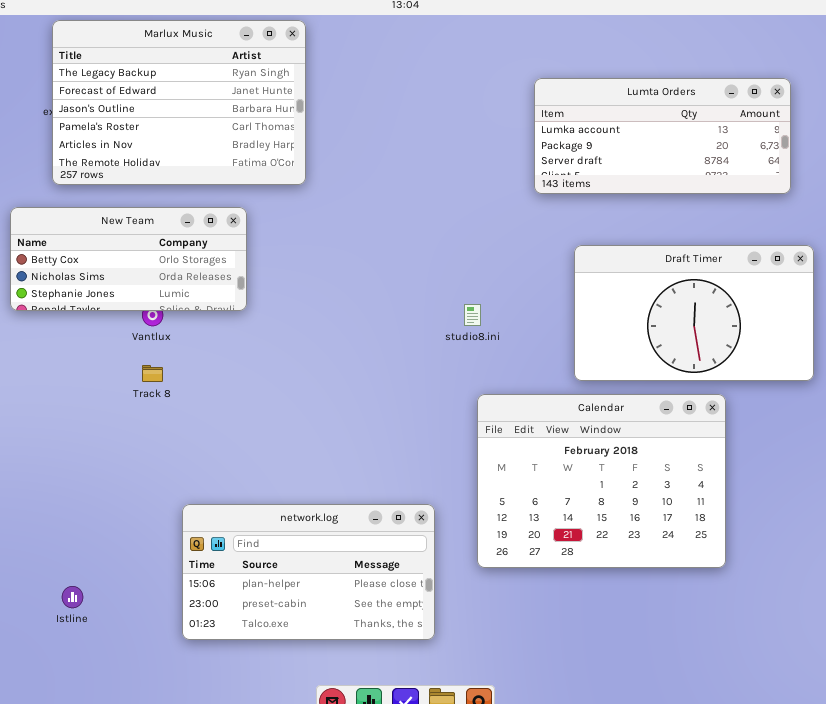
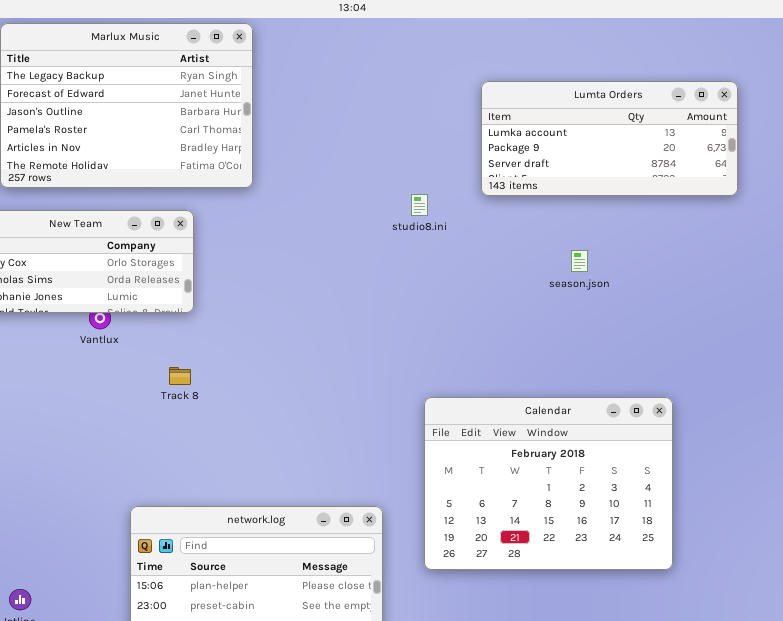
Draft Timer: [574,245,814,381] -> none, closed
studio8.ini: [464,304,481,326] -> [411,194,428,216], moved
Track 8: [142,365,163,382] -> [169,367,191,385], moved

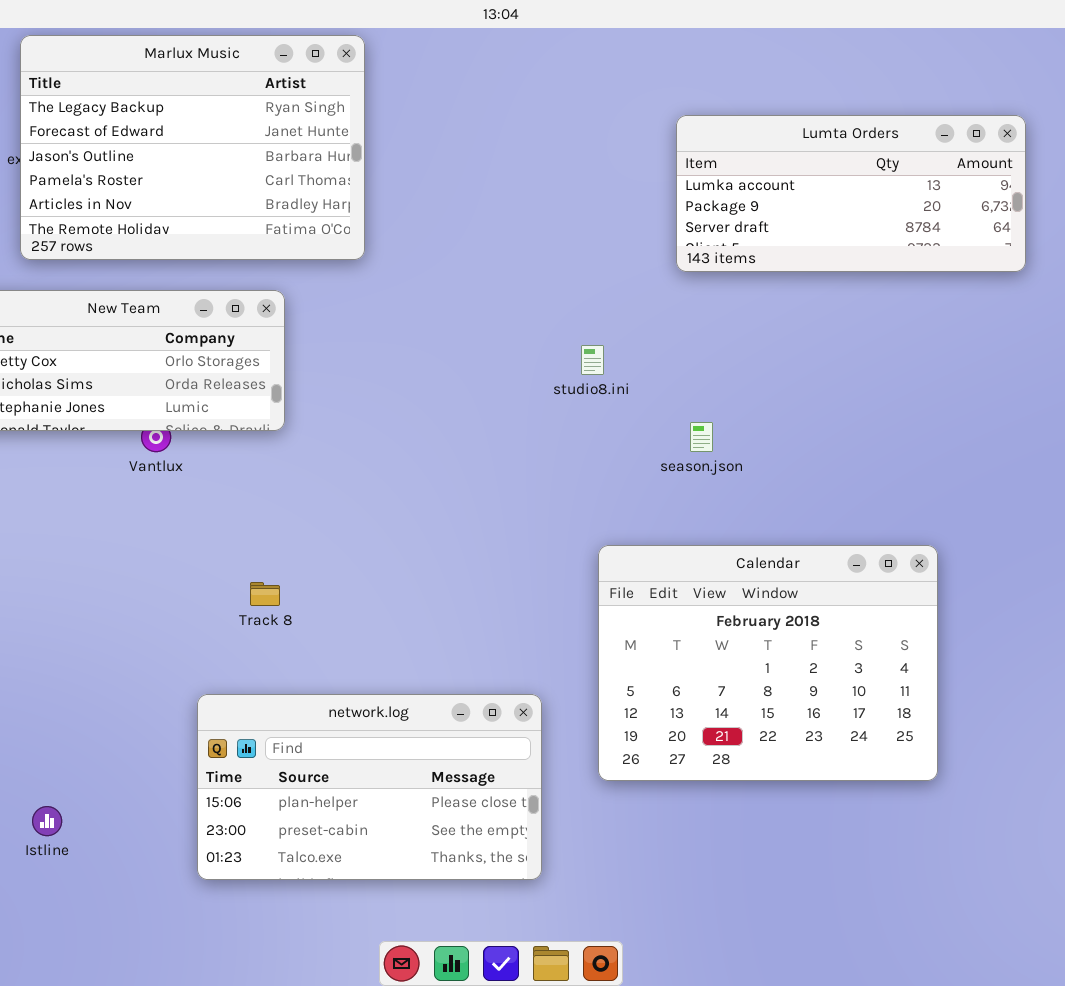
studio8.ini: [411,194,428,216] -> [581,345,604,375], moved
season.json: [571,250,588,272] -> [690,422,713,452], moved
Track 8: [169,367,191,385] -> [250,582,280,606], moved

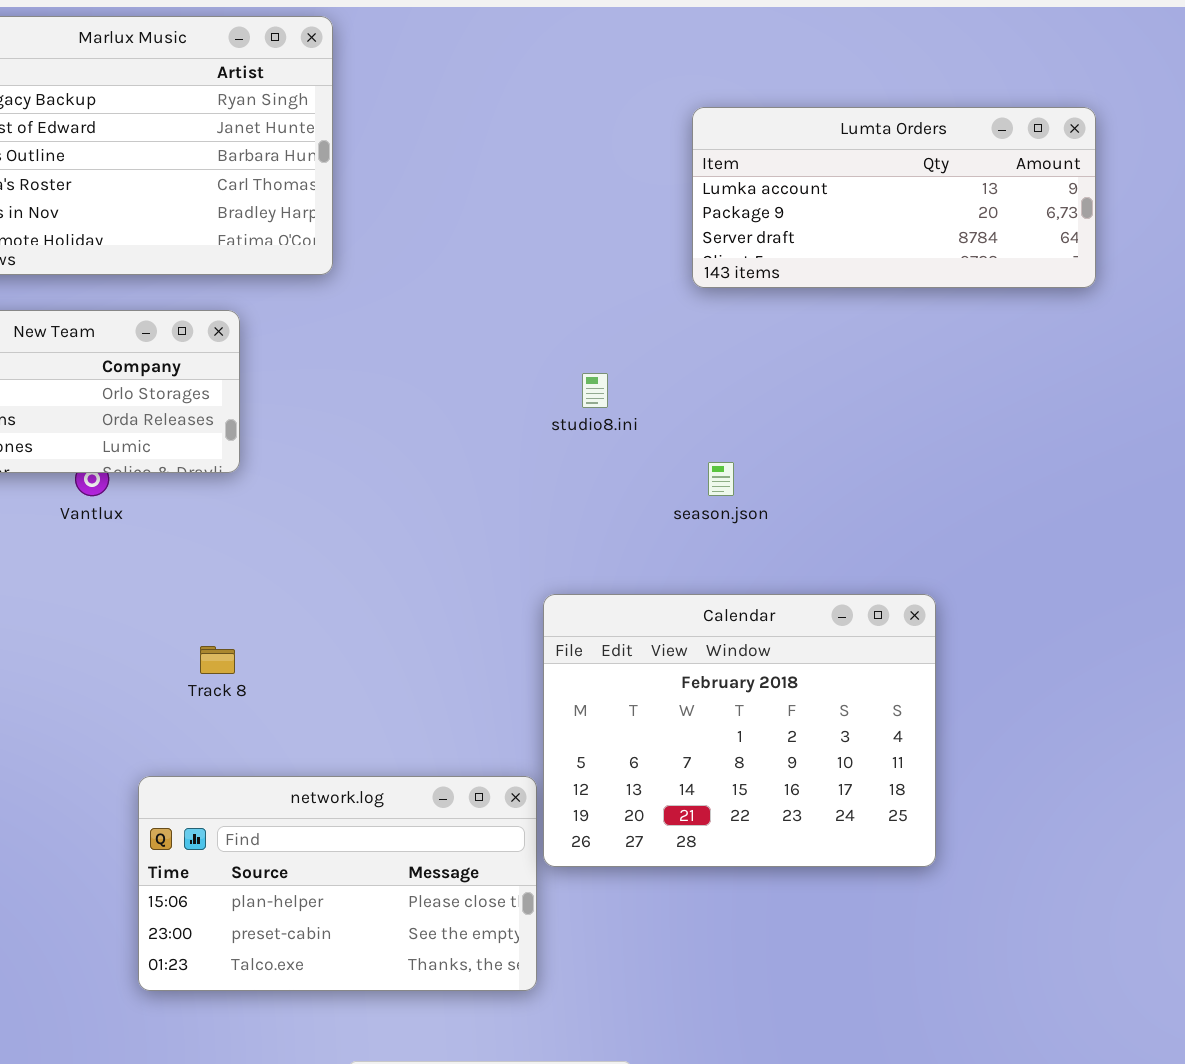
Calendar: [598,545,938,781] -> [543,594,936,867], moved

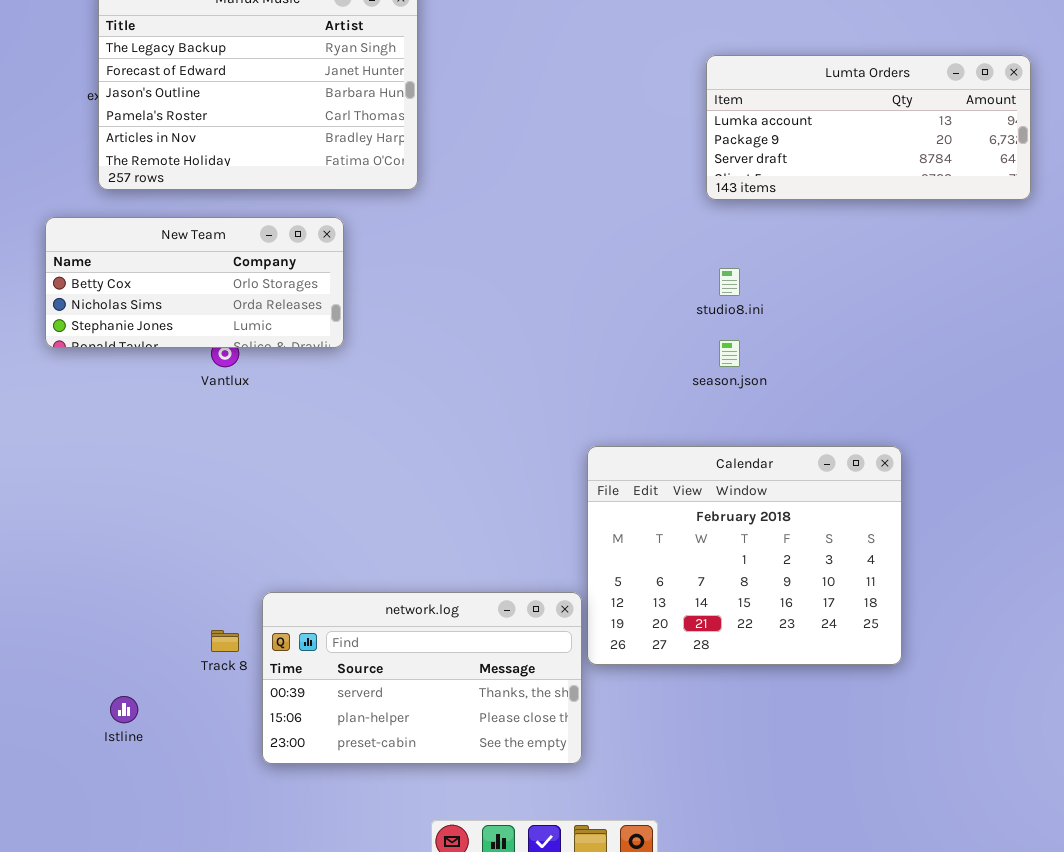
studio8.ini: [582,373,608,408] -> [719,268,740,296], moved
Track 8: [200,646,235,674] -> [211,630,239,652], moved
network.log: [138,776,537,991] -> [262,592,582,764], scrolled up 1 row

